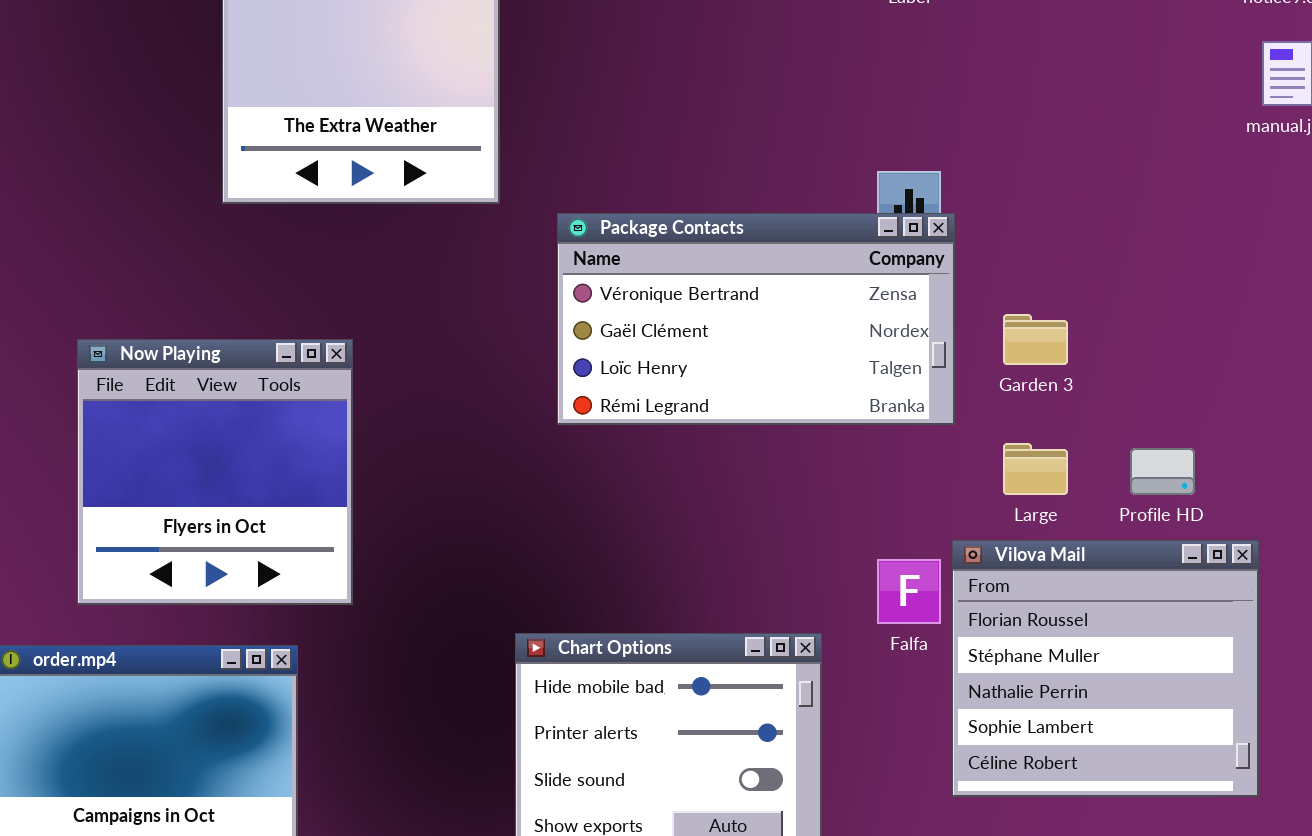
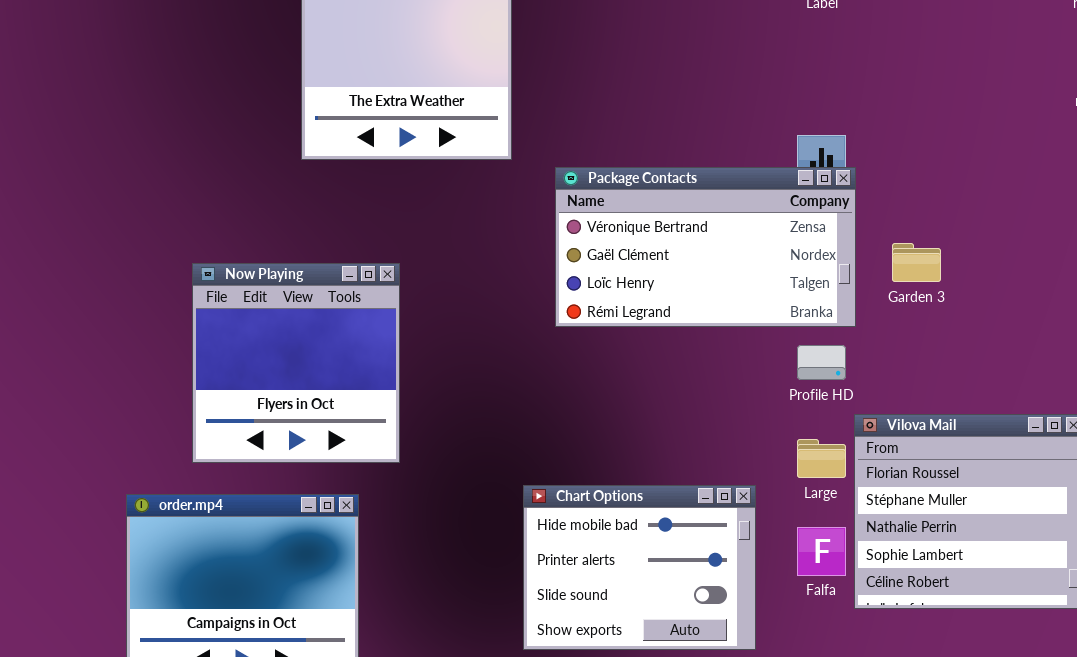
Large: [1003,443,1068,495] -> [797,439,846,478], moved
Profile HD: [1130,448,1195,495] -> [797,345,846,380], moved
Falfa: [877,559,941,624] -> [797,527,846,576], moved

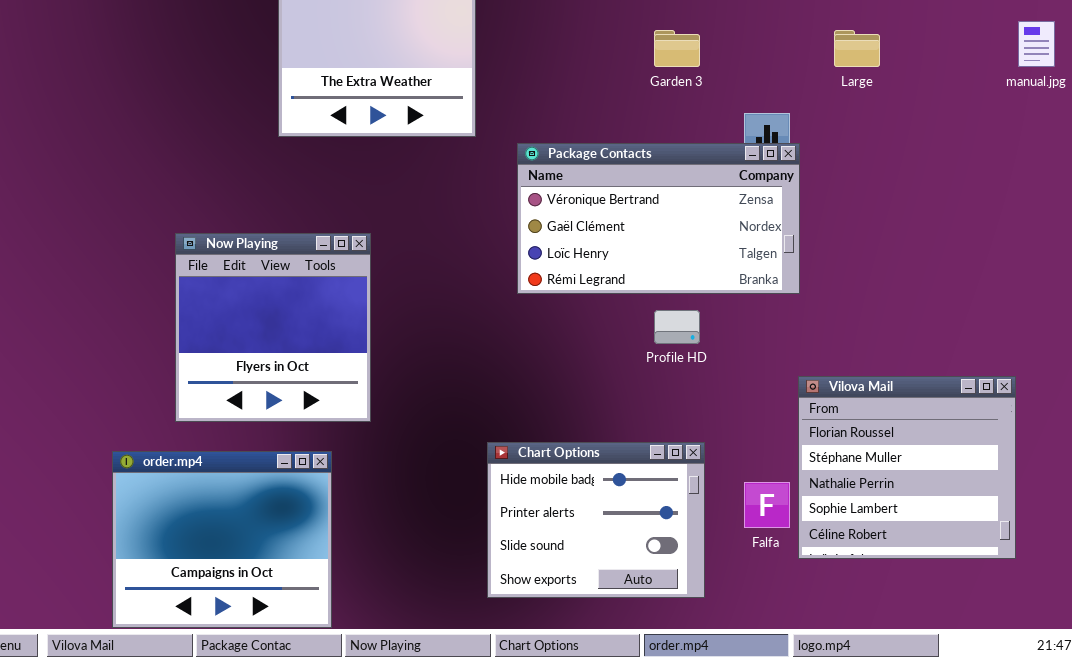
Garden 3: [892,243,941,282] -> [654,30,700,67], moved
Profile HD: [797,345,846,380] -> [654,310,700,344], moved
Large: [797,439,846,478] -> [834,30,880,67], moved

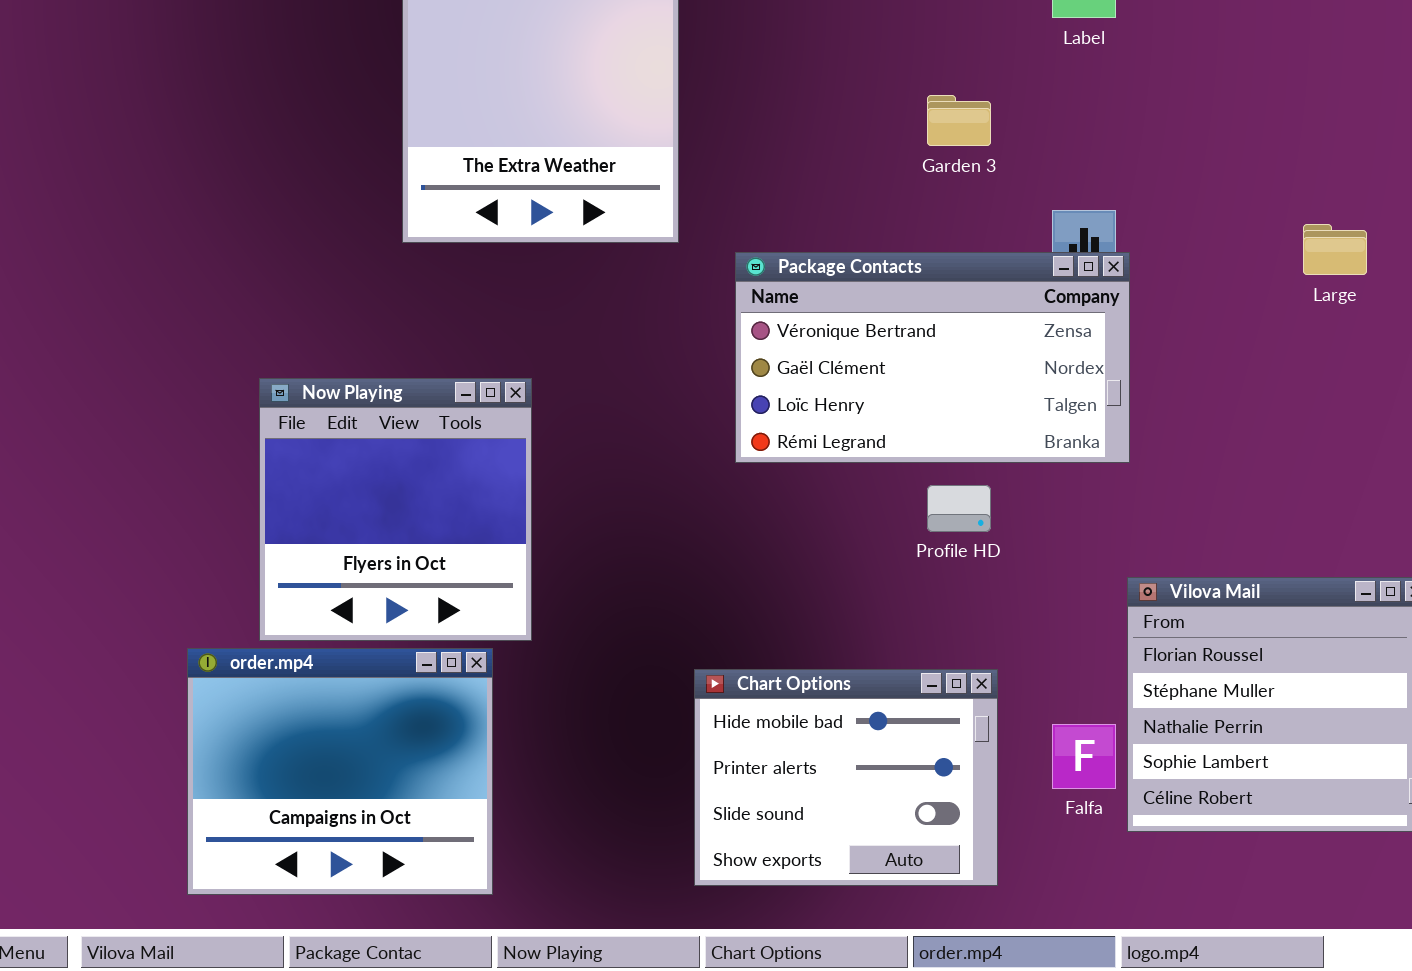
Large: [834,30,880,67] -> [1303,224,1367,275], moved
order.mp4: [112,451,332,628] -> [187,648,493,895], moved

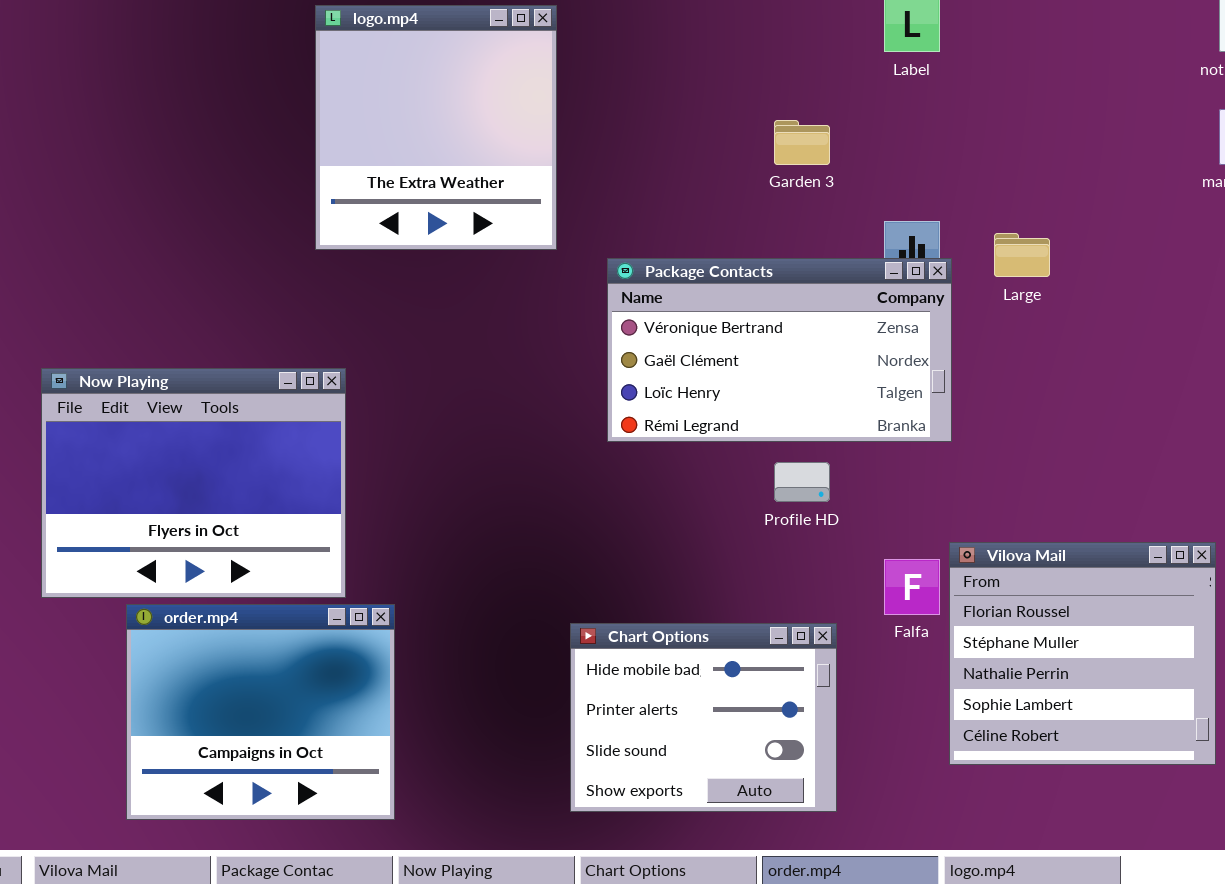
Large: [1303,224,1367,275] -> [994,233,1050,277], moved
Now Playing: [259,378,532,641] -> [41,368,346,598], moved, resized
Falfa: [1052,724,1116,789] -> [884,559,940,615], moved

